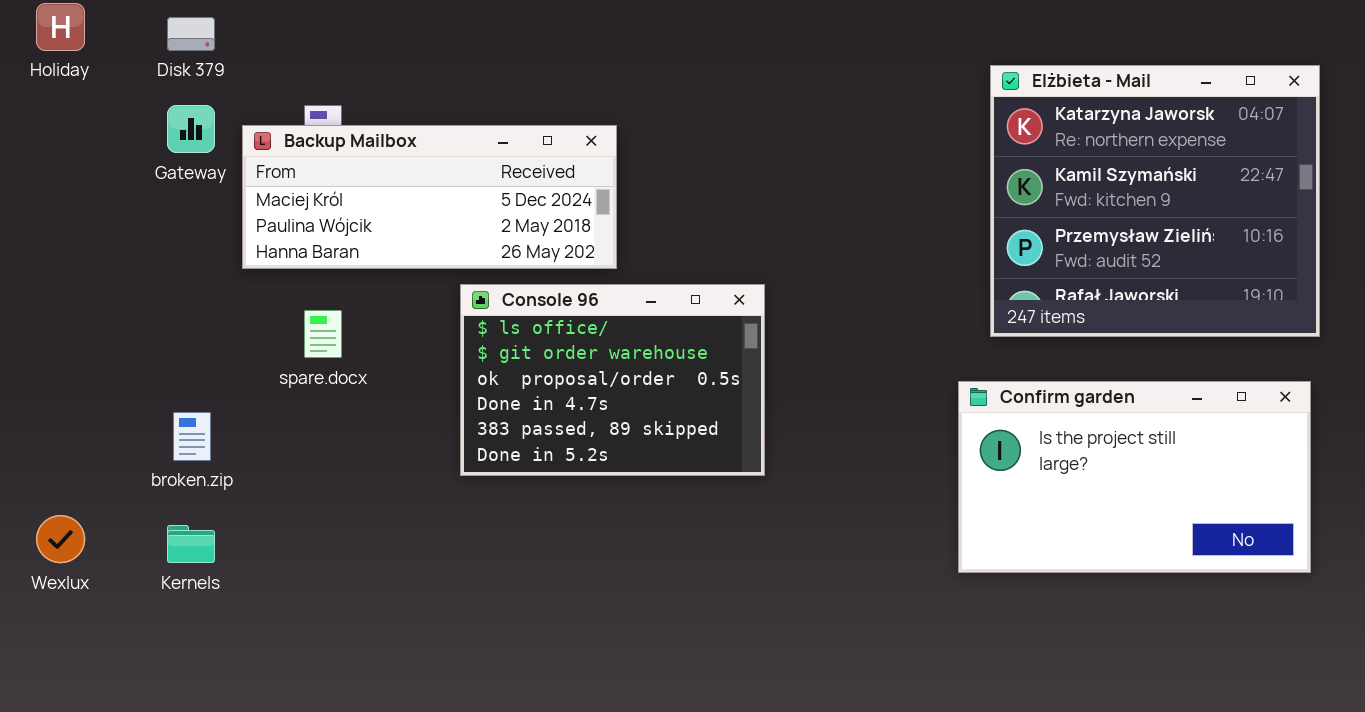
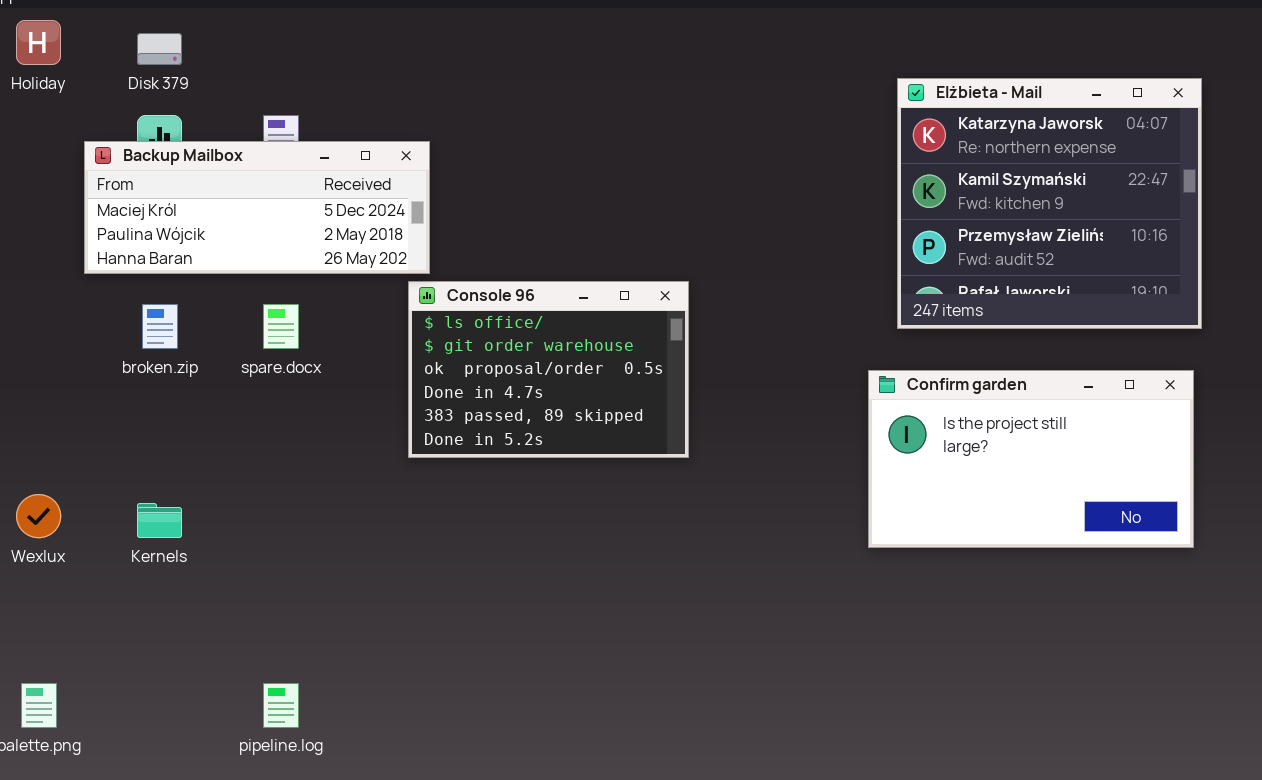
Backup Mailbox: [242,125,617,269] -> [84,141,430,274], moved
broken.zip: [173,412,211,461] -> [142,304,178,349], moved

